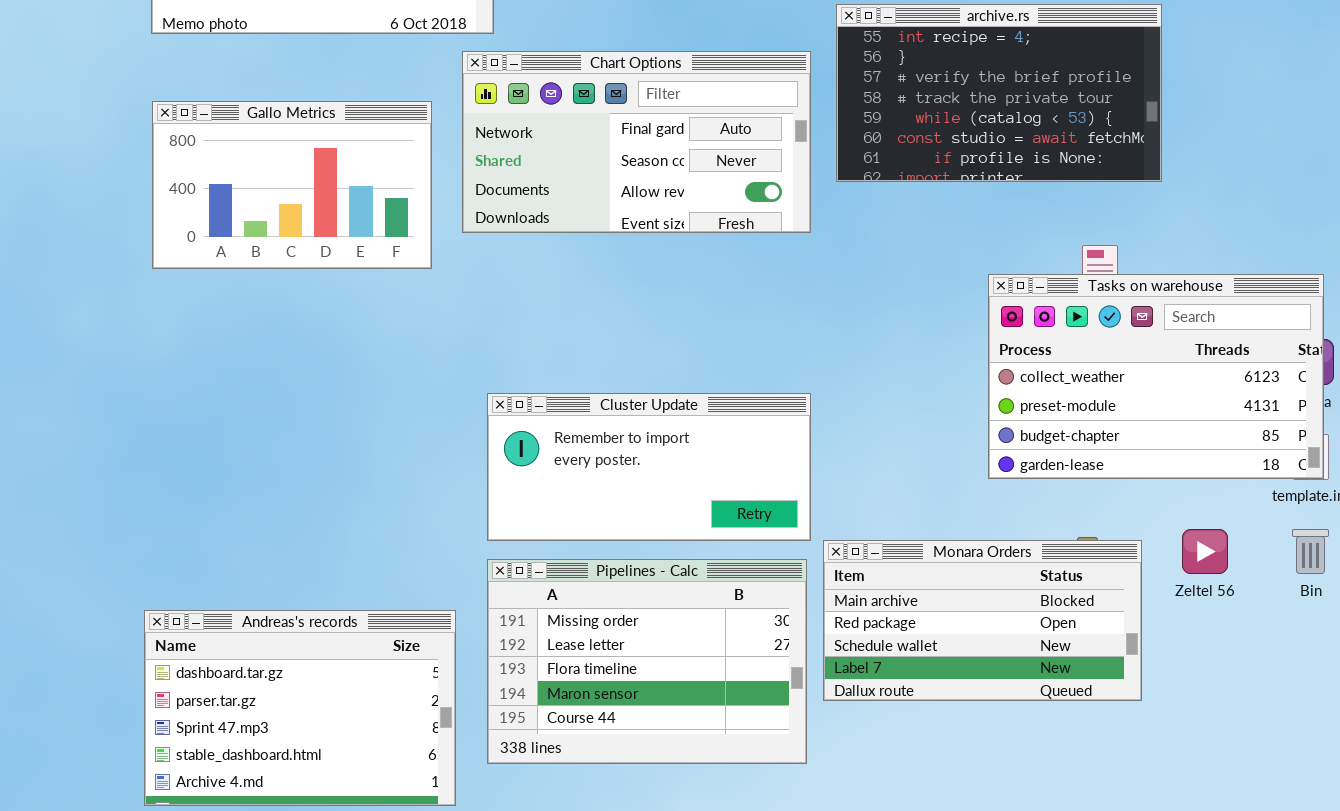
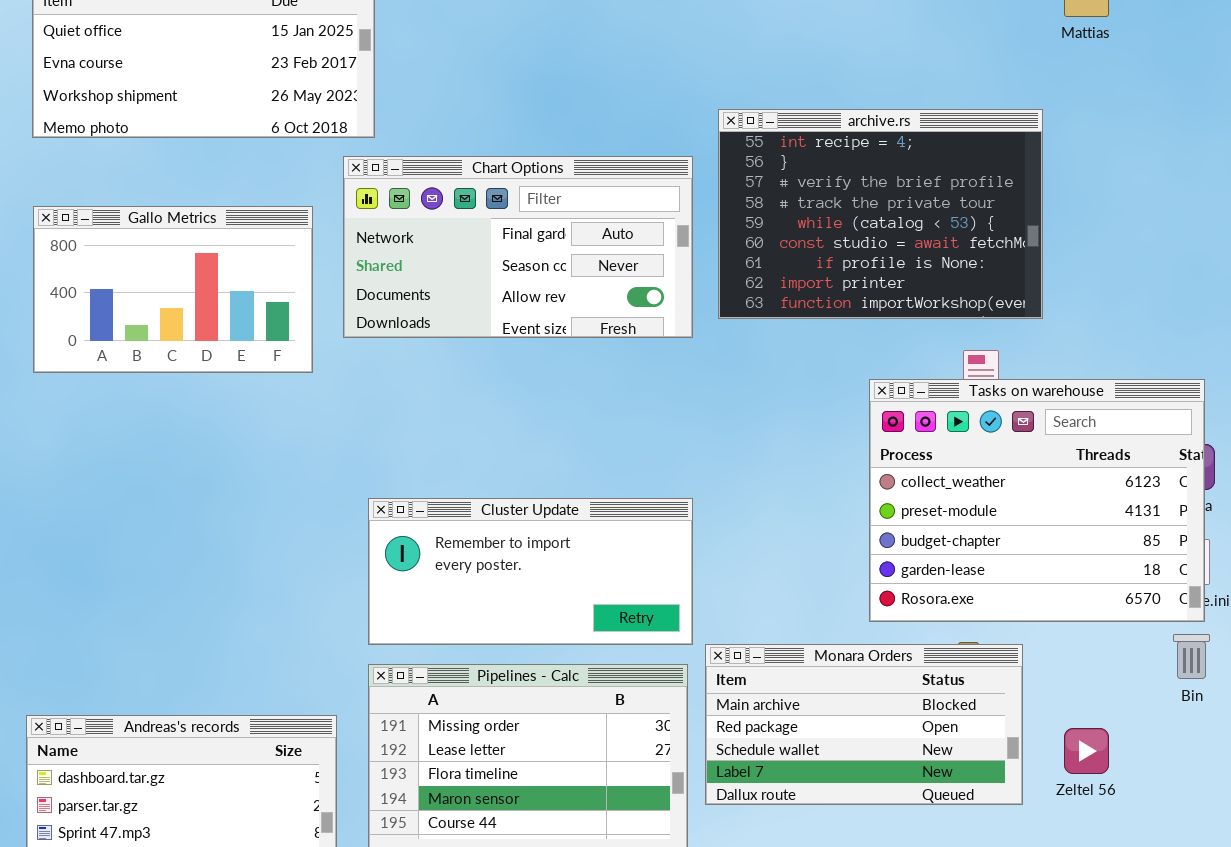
archive.rs: [836,4,1162,182] -> [718,109,1043,319], resized
Tasks on warehouse: [988,274,1324,479] -> [869,379,1205,622], resized
Zeltel 56: [1182,529,1228,574] -> [1064,728,1109,774], moved

